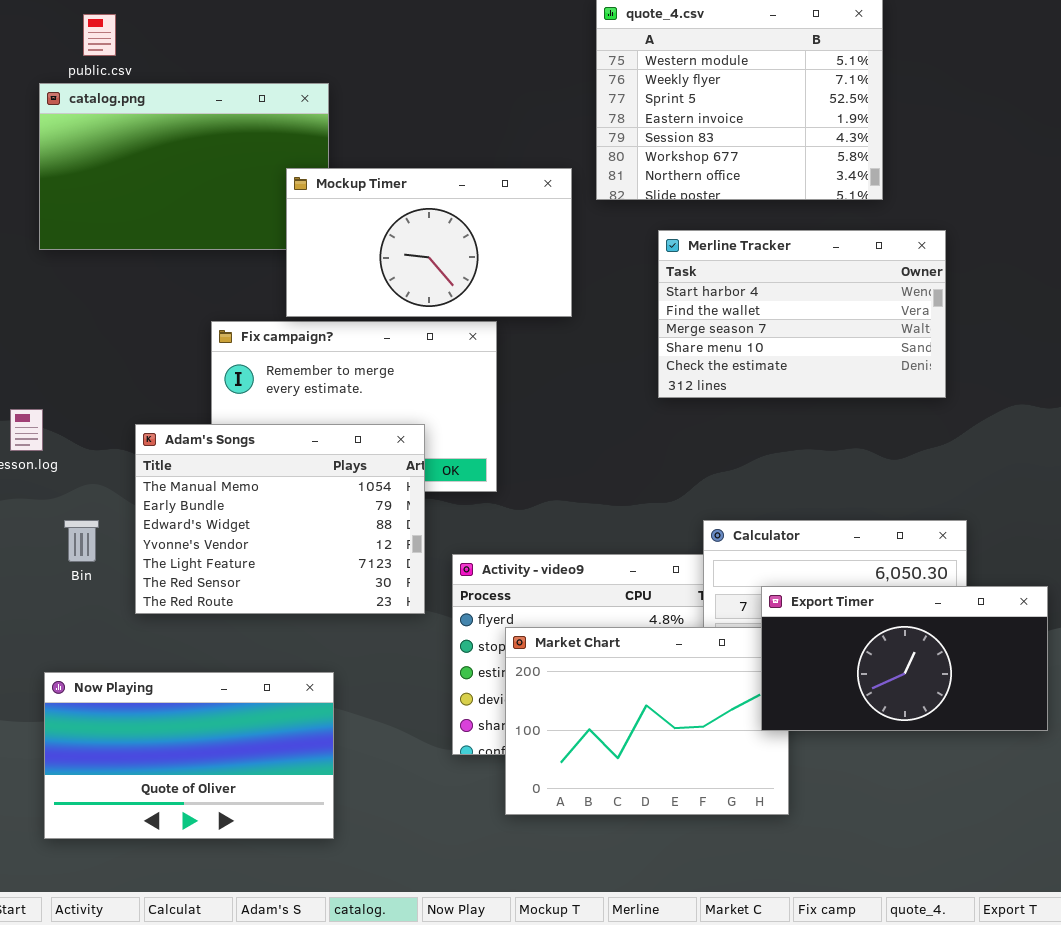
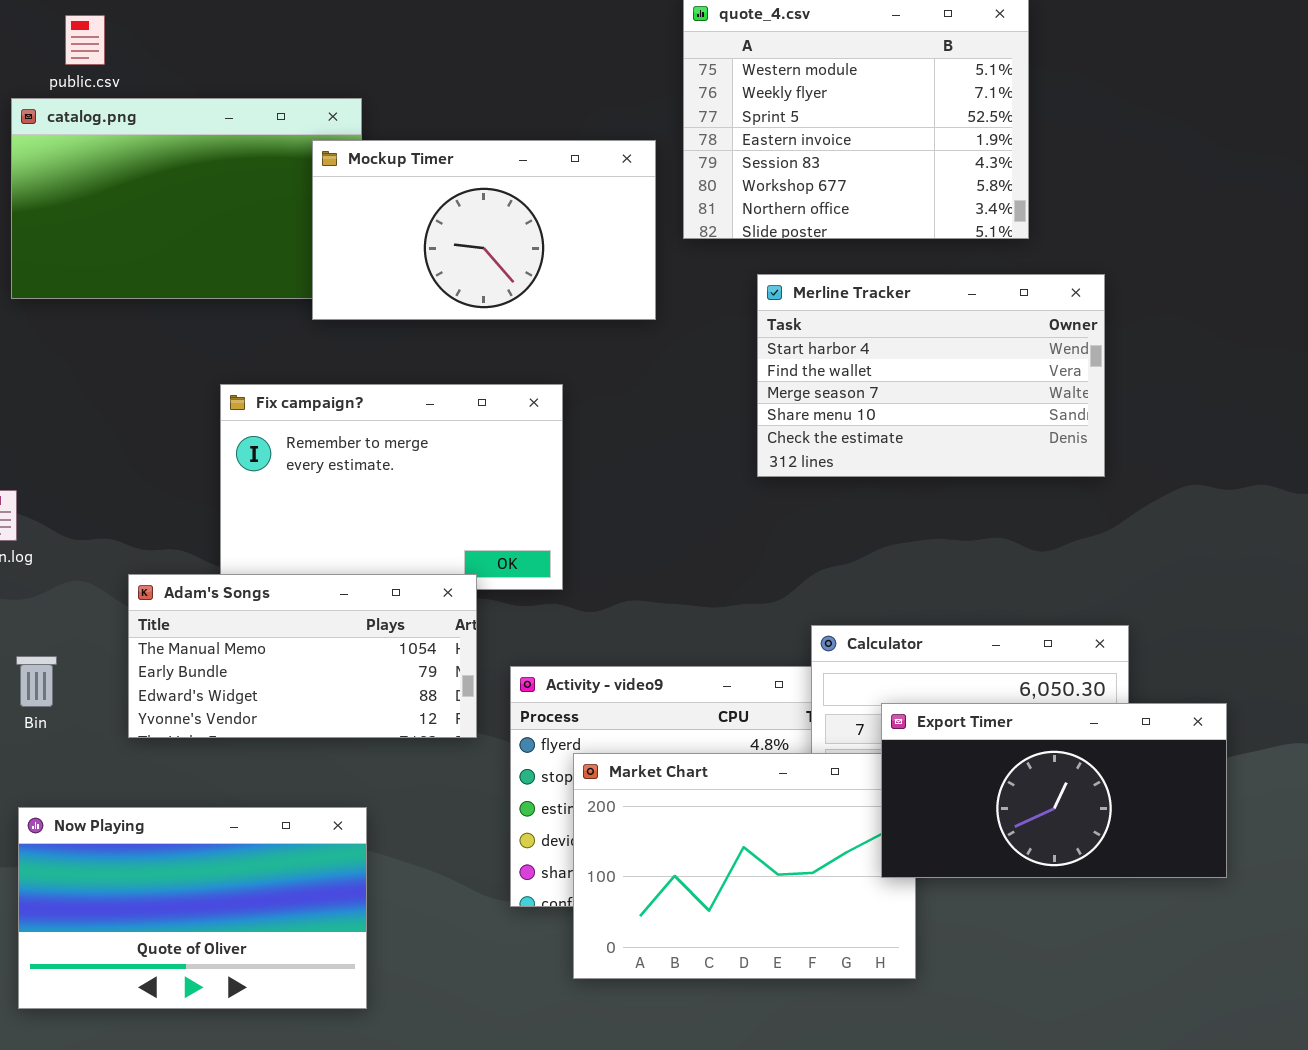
Mockup Timer: [286,168,572,317] -> [312,140,656,320], moved
Adam's Songs: [135,424,425,614] -> [128,574,477,738], resized
Bin: [64,520,99,562] -> [16,656,57,707], moved

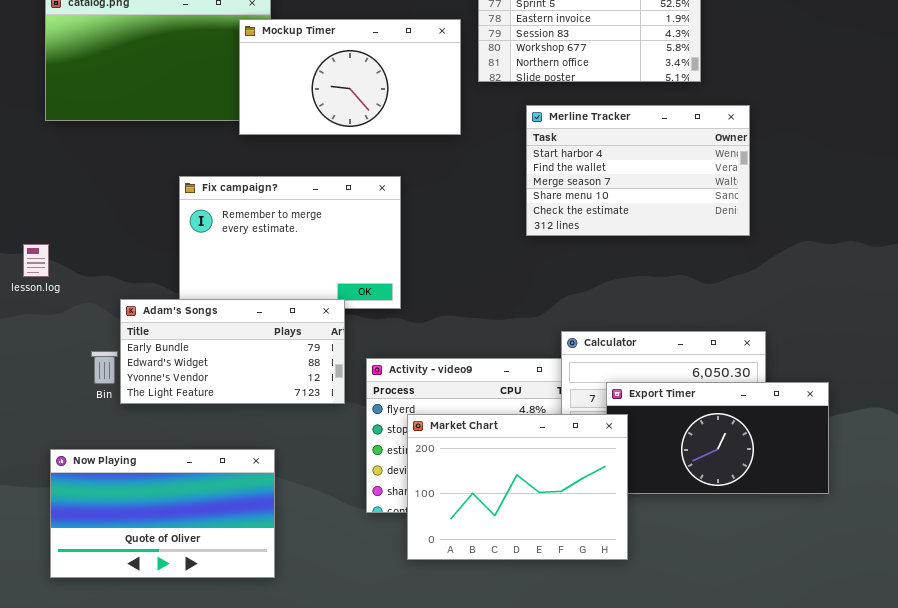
Adam's Songs: [128,574,477,738] -> [120,299,345,404], scrolled down 1 row
Bin: [16,656,57,707] -> [91,351,118,384], moved
Market Chart: [573,753,916,979] -> [407,414,628,560], raised

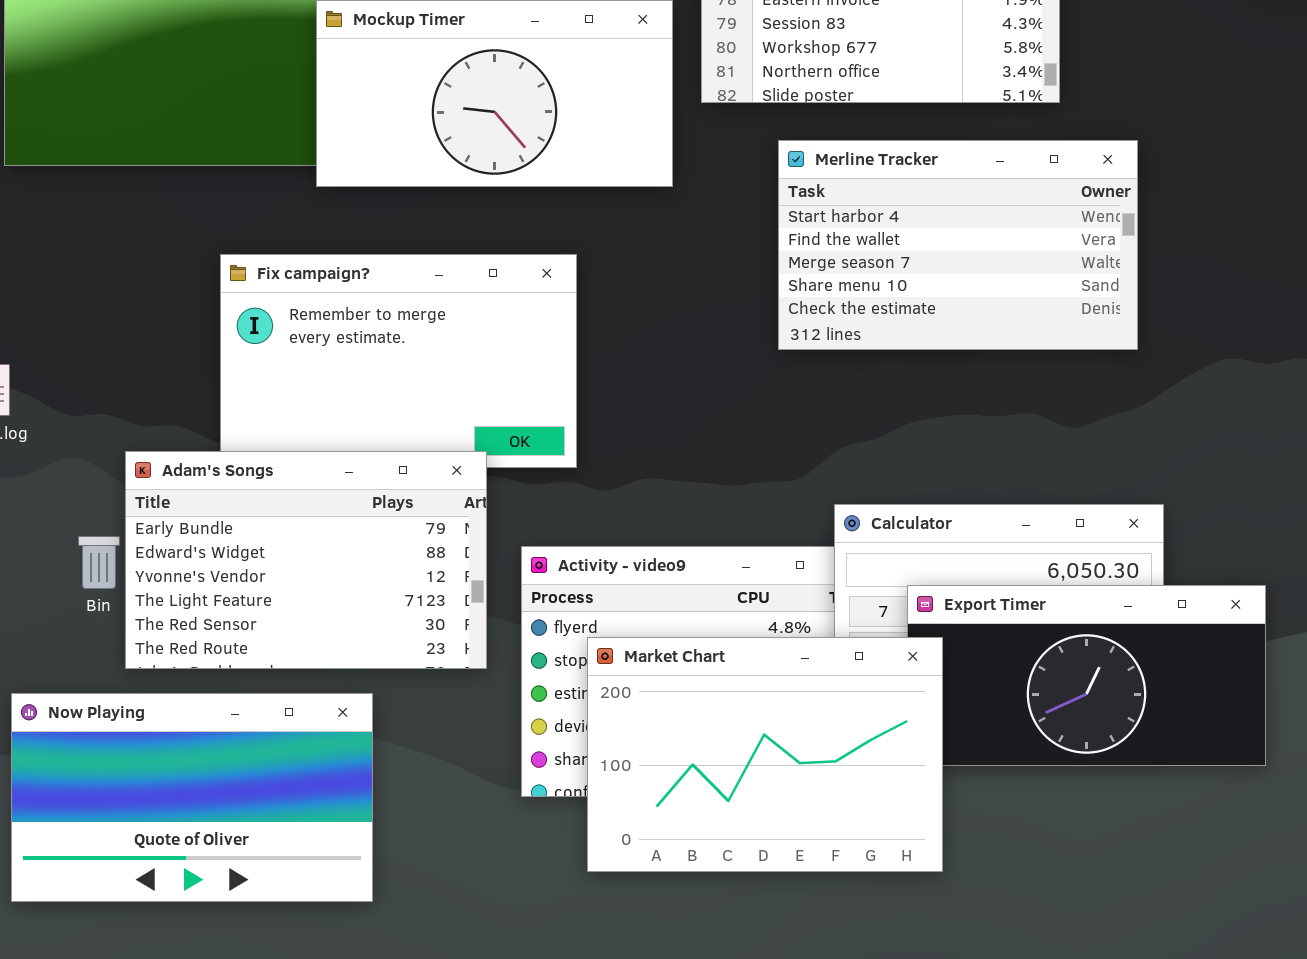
Adam's Songs: [120,299,345,404] -> [125,451,487,669], resized

